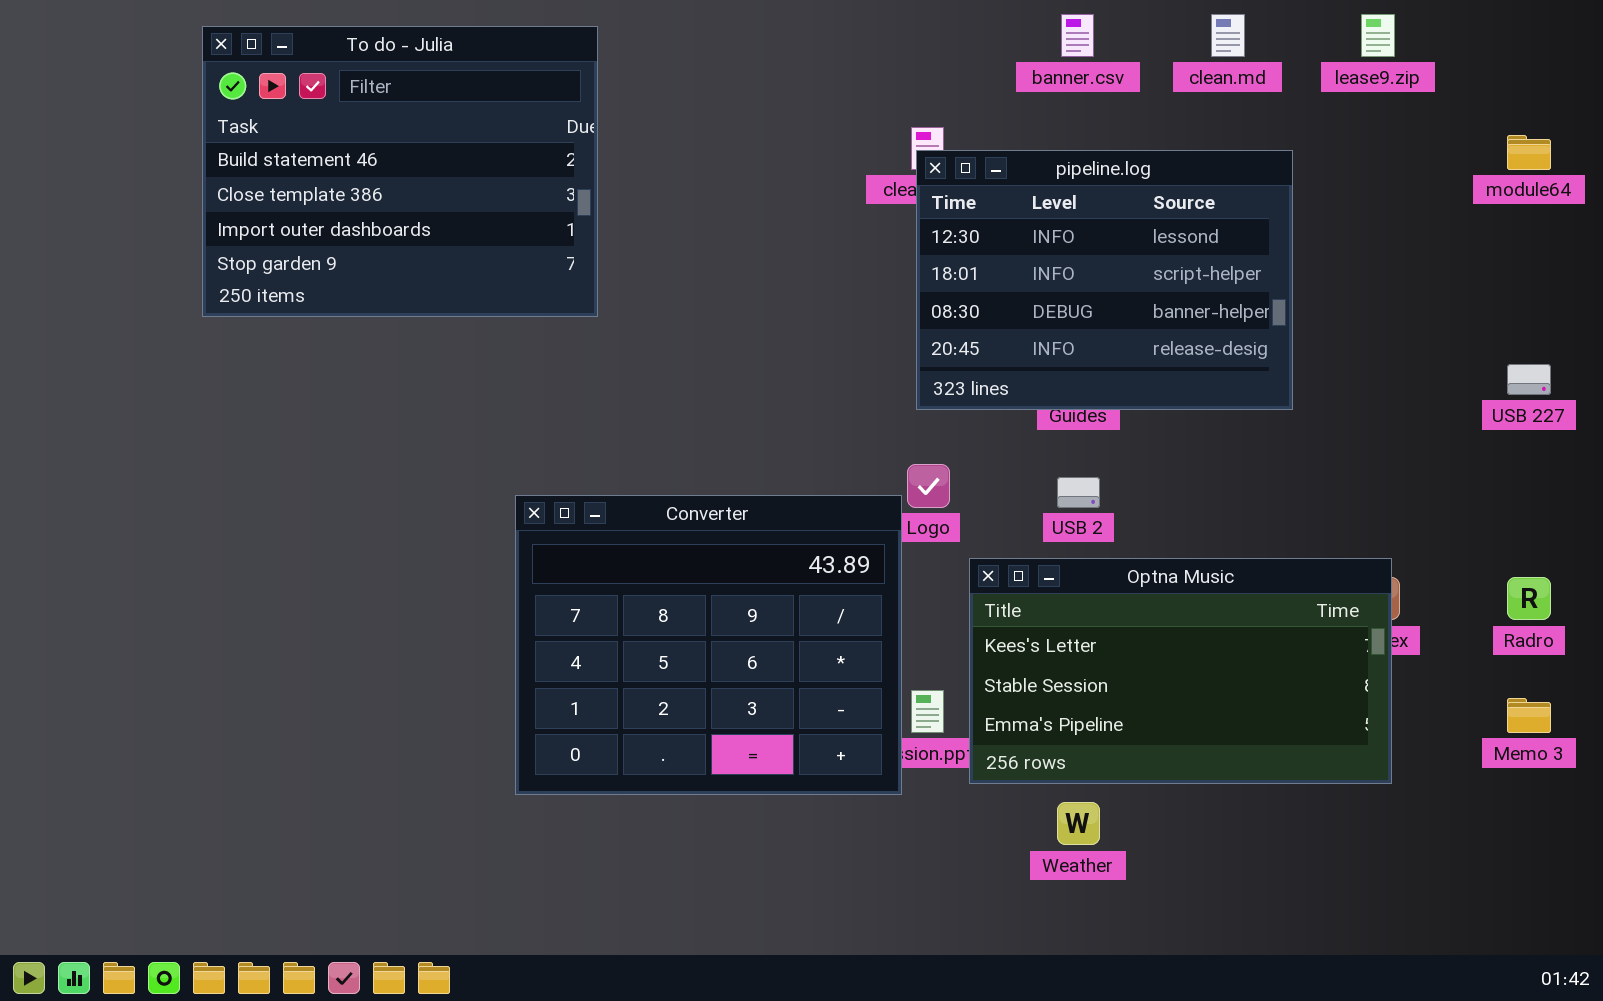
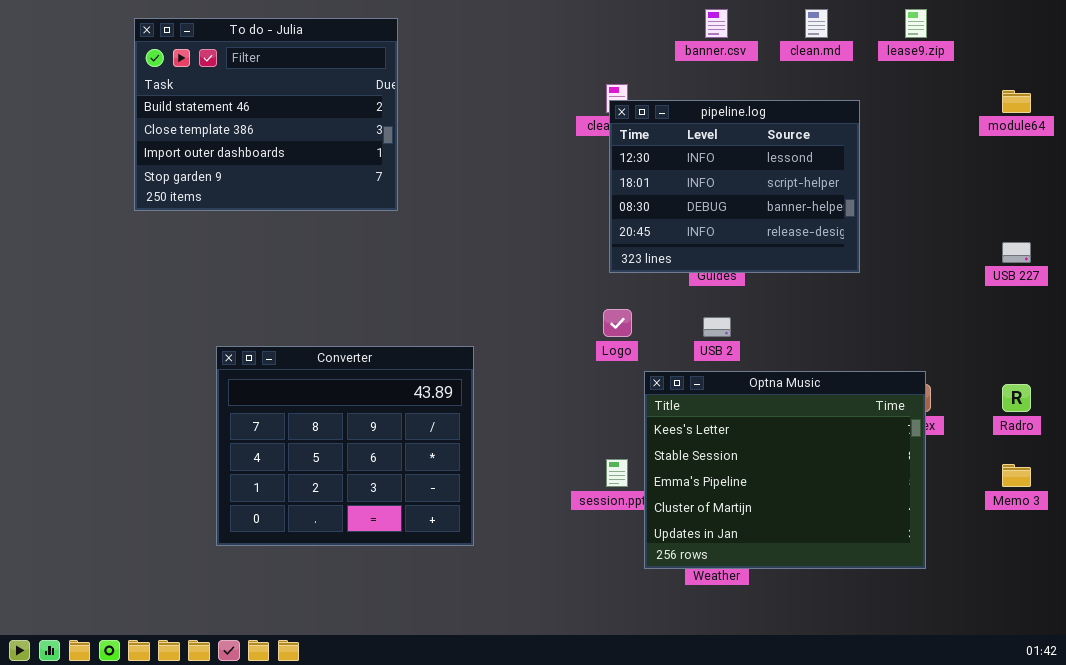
Converter: [515,495,902,795] -> [216,346,474,546], moved
Optna Music: [969,558,1392,784] -> [644,371,926,569], resized

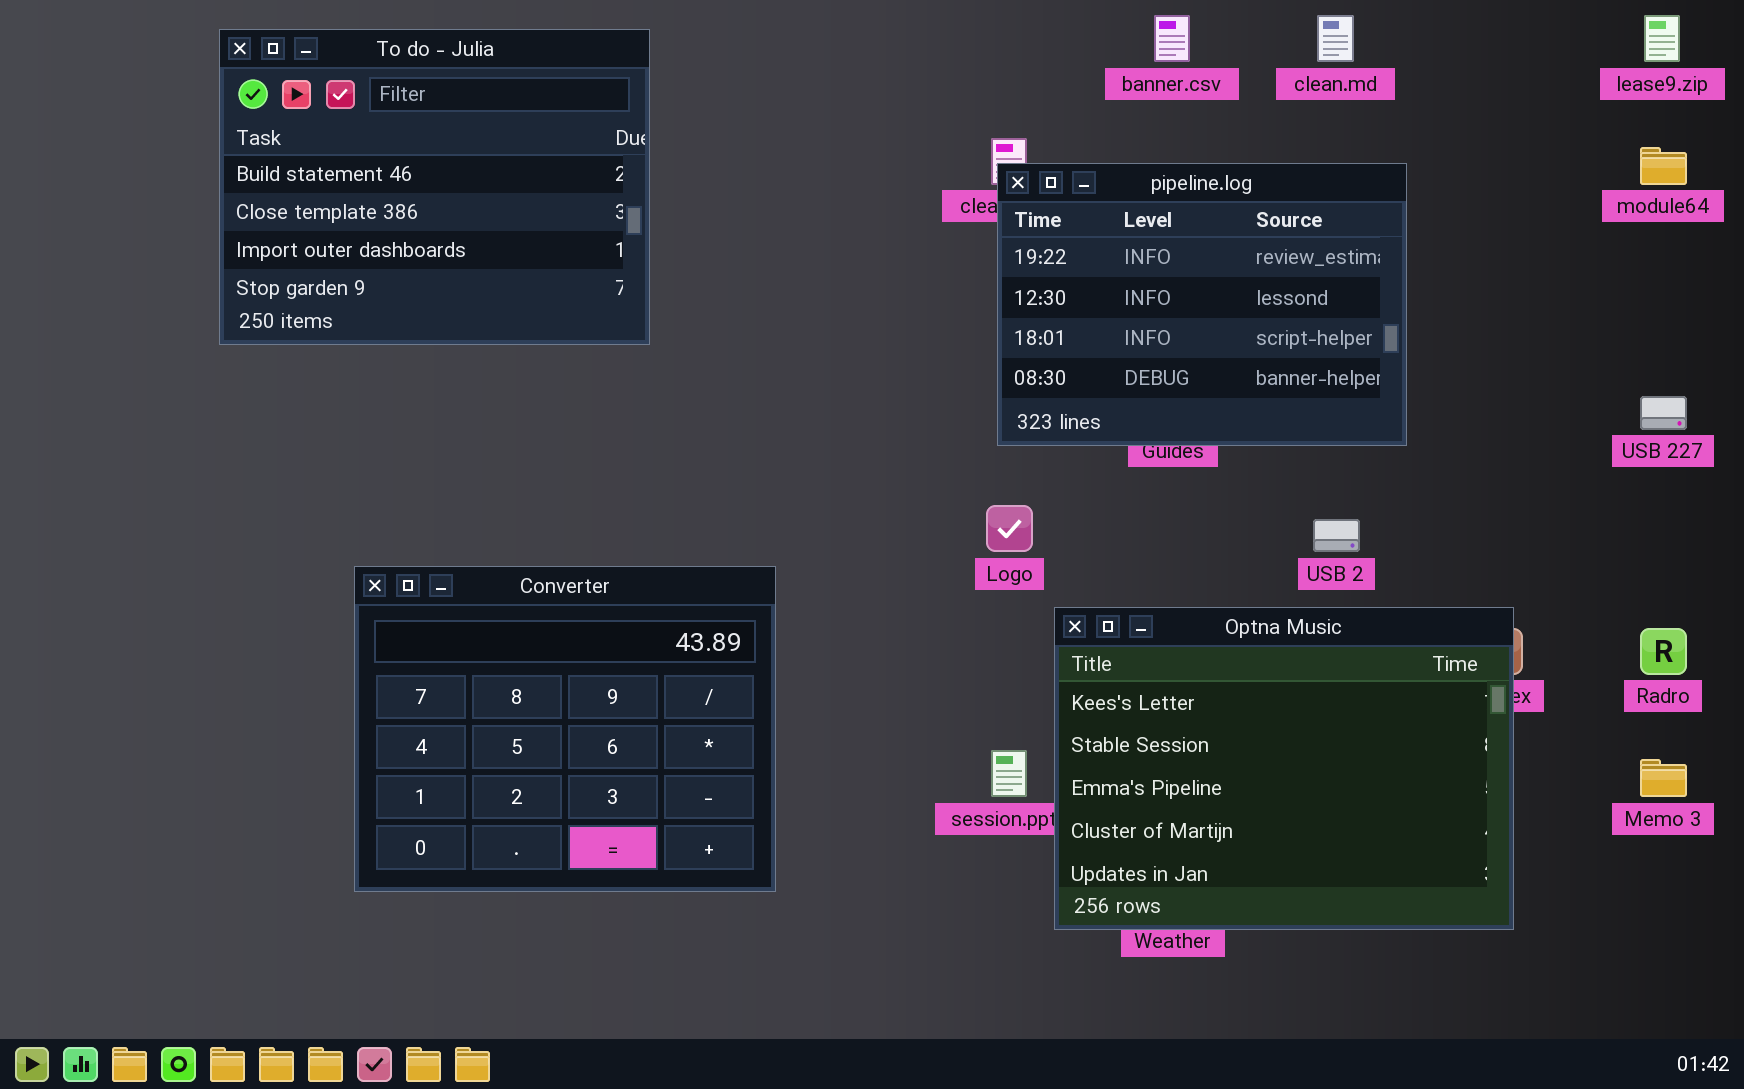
lease9.zip: [905,9,927,38] -> [1644,15,1680,62], moved
pipeline.log: [609,100,860,273] -> [997,163,1407,446], scrolled up 1 row
USB 2: [703,317,731,337] -> [1313,519,1360,552], moved

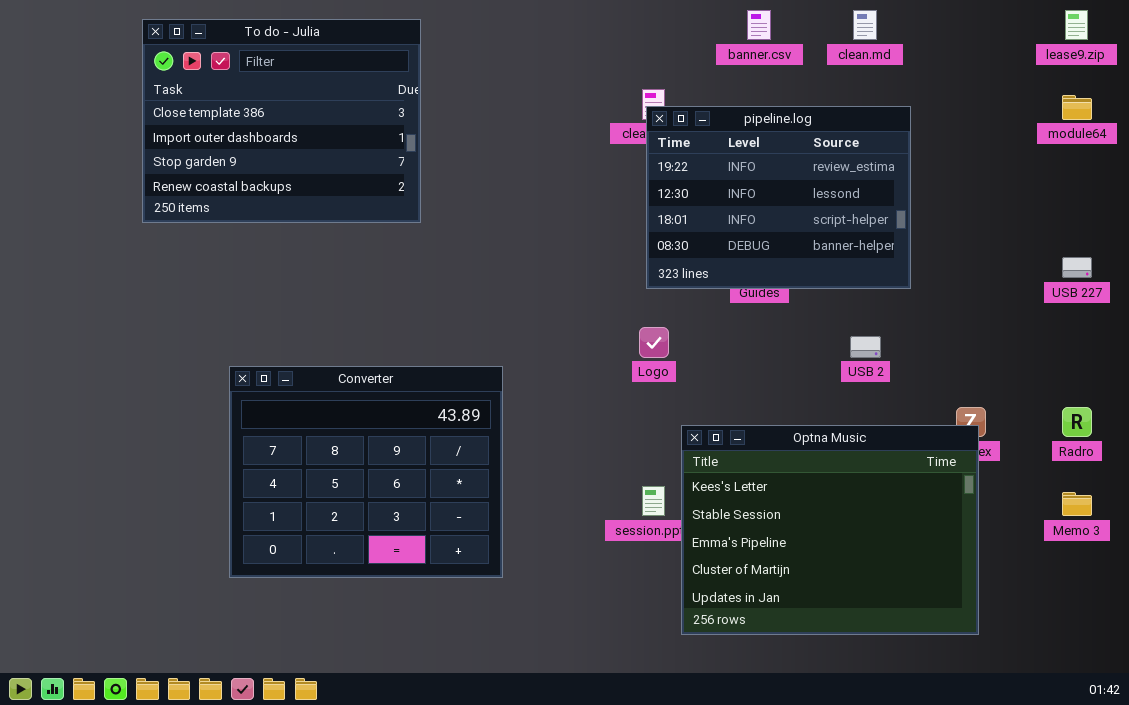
To do - Julia: [219,29,650,345] -> [142,19,421,223], scrolled down 1 row
Optna Music: [1054,607,1514,930] -> [681,425,979,635], moved

